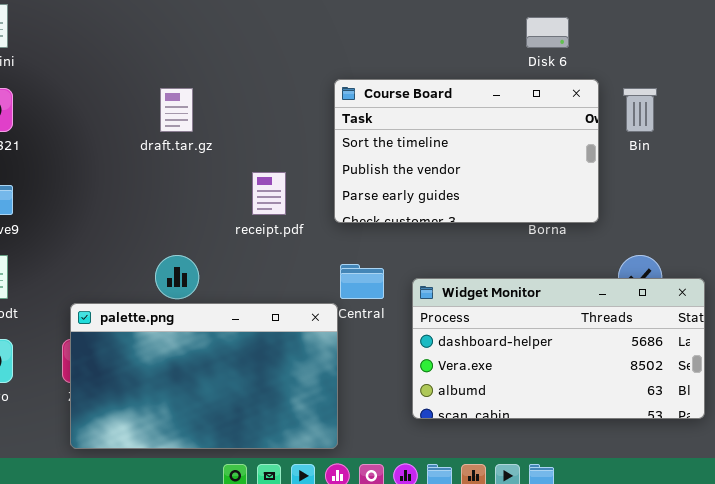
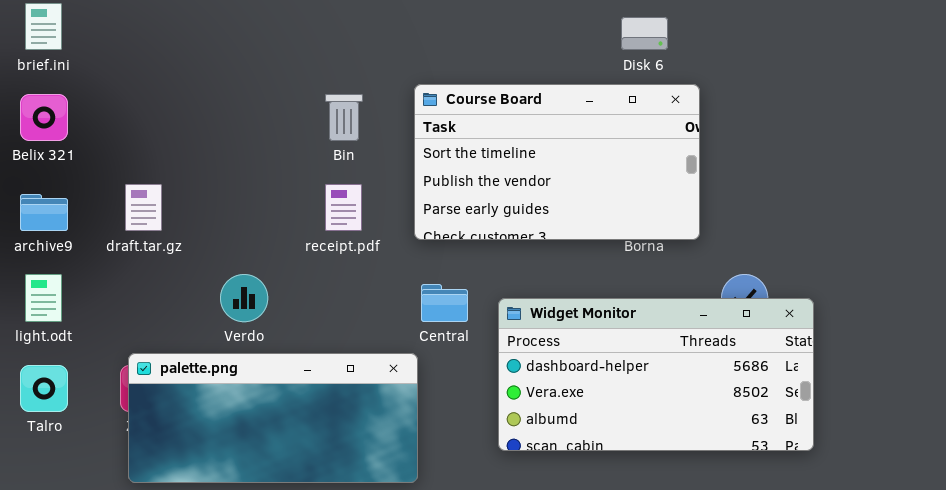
draft.tar.gz: [160,88,193,132] -> [125,184,162,231], moved
Bin: [623,88,657,132] -> [325,94,363,141], moved
palette.png: [70,303,338,449] -> [128,353,418,483], resized

